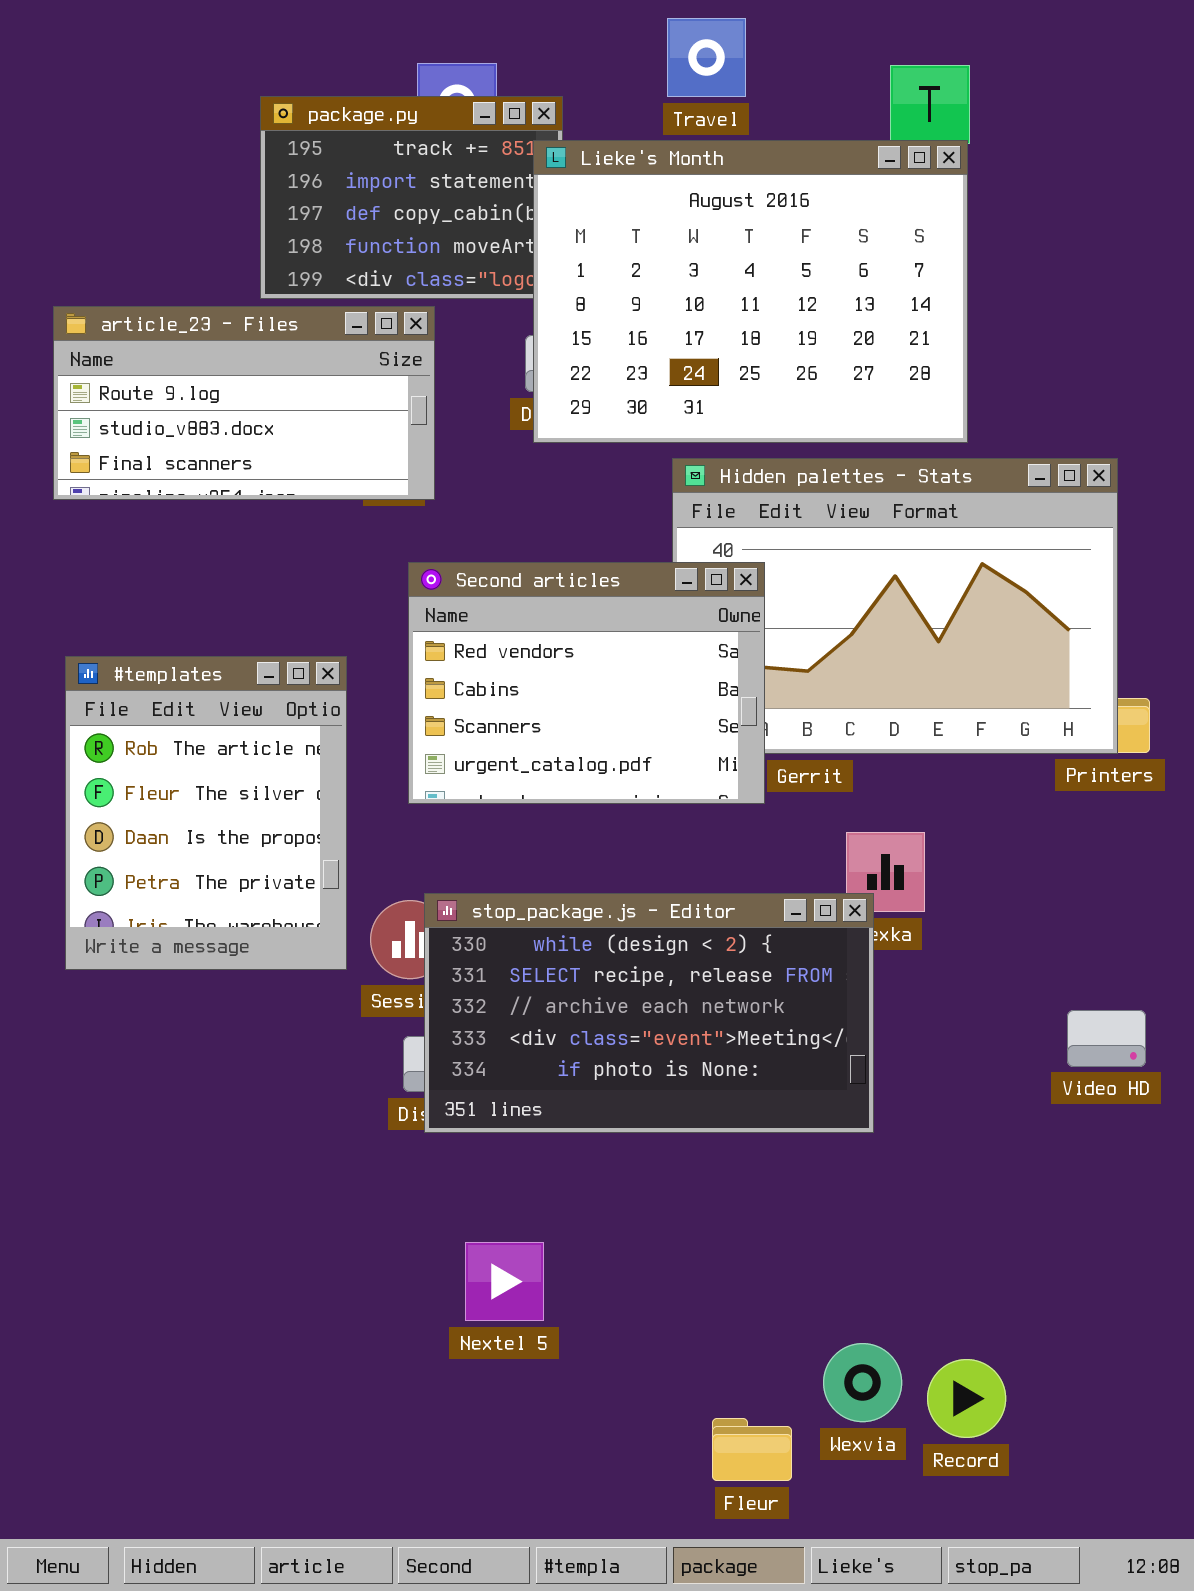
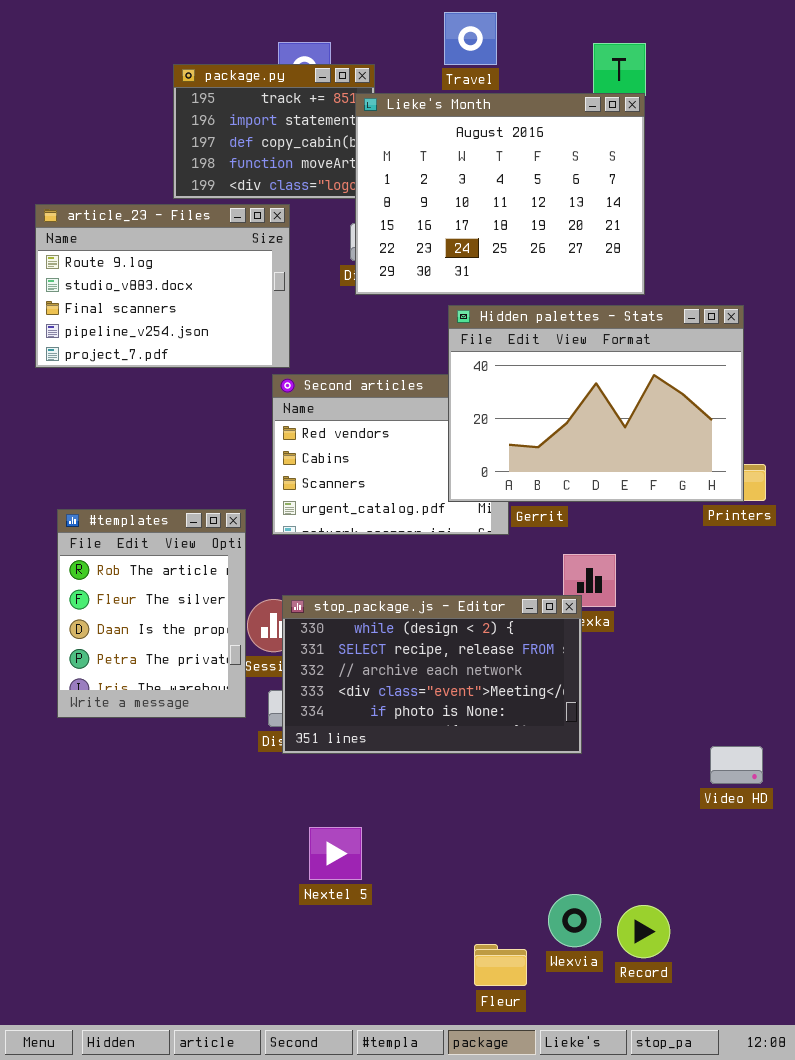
article_23 - Files: [53,306,435,500] -> [35,204,290,368], resized
Hidden palettes - Stats: [672,458,1118,754] -> [448,305,744,502], raised
#templates: [65,656,347,970] -> [57,509,246,718], moved
Video HD: [1067,1010,1146,1067] -> [710,746,763,784], moved

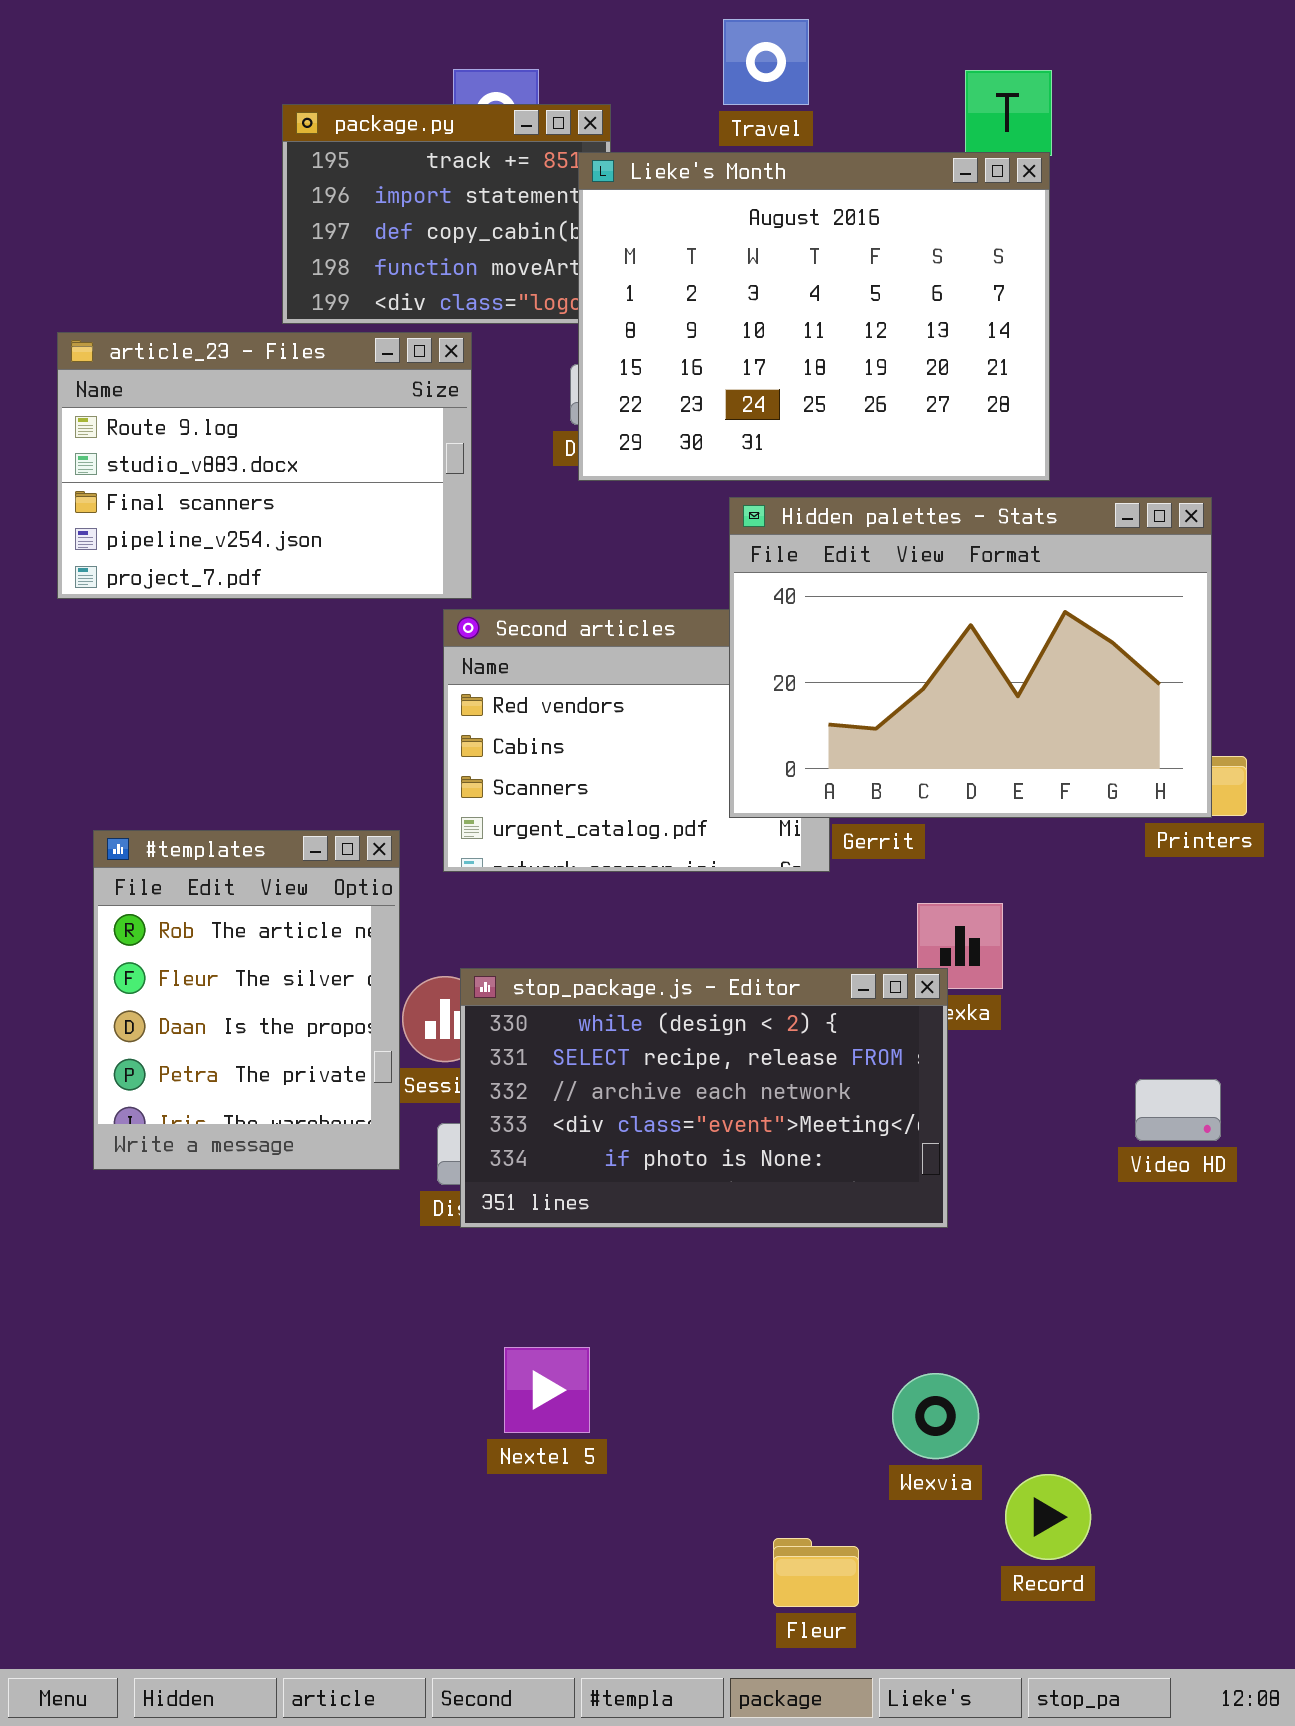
Video HD: [710,746,763,784] -> [1135,1079,1221,1141], moved
Wexvia: [548,894,601,947] -> [892,1373,979,1459], moved

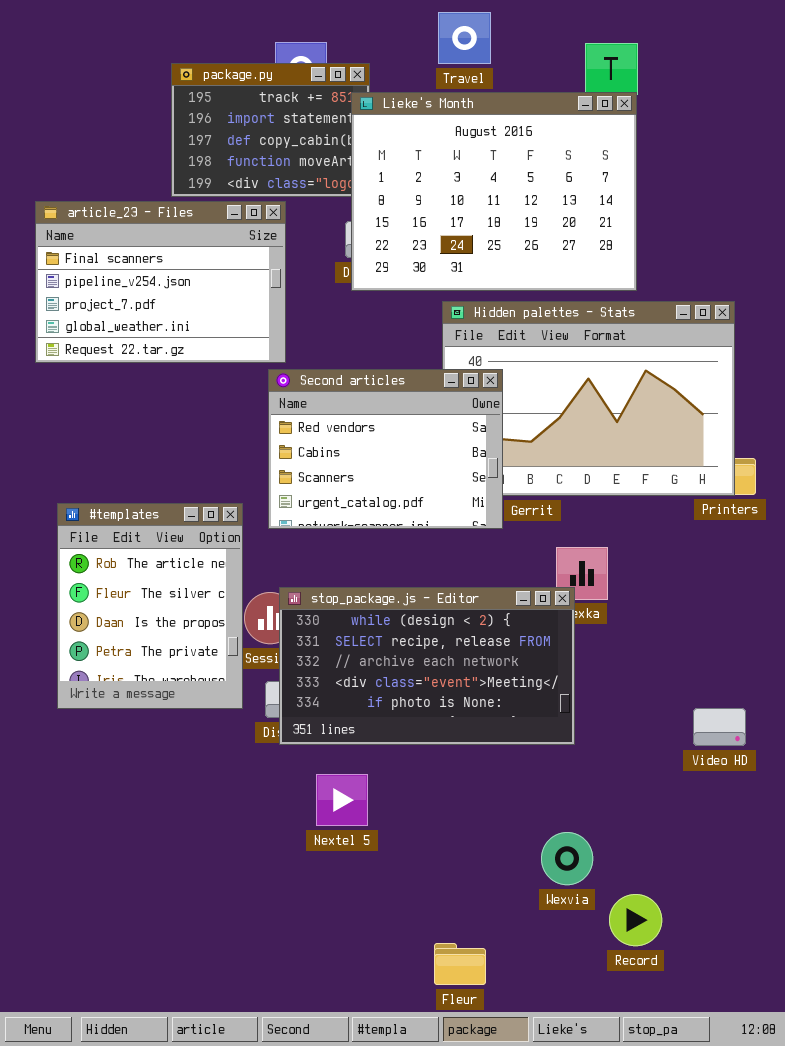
article_23 - Files: [57,332,472,599] -> [35,201,286,363], scrolled down 2 rows
Second articles: [443,609,830,872] -> [268,369,503,529], raised
Video HD: [1135,1079,1221,1141] -> [693,708,746,746], moved
Nextel 5: [504,1347,590,1433] -> [316,774,368,826], moved
Fleur: [773,1538,859,1607] -> [434,943,486,985], moved

